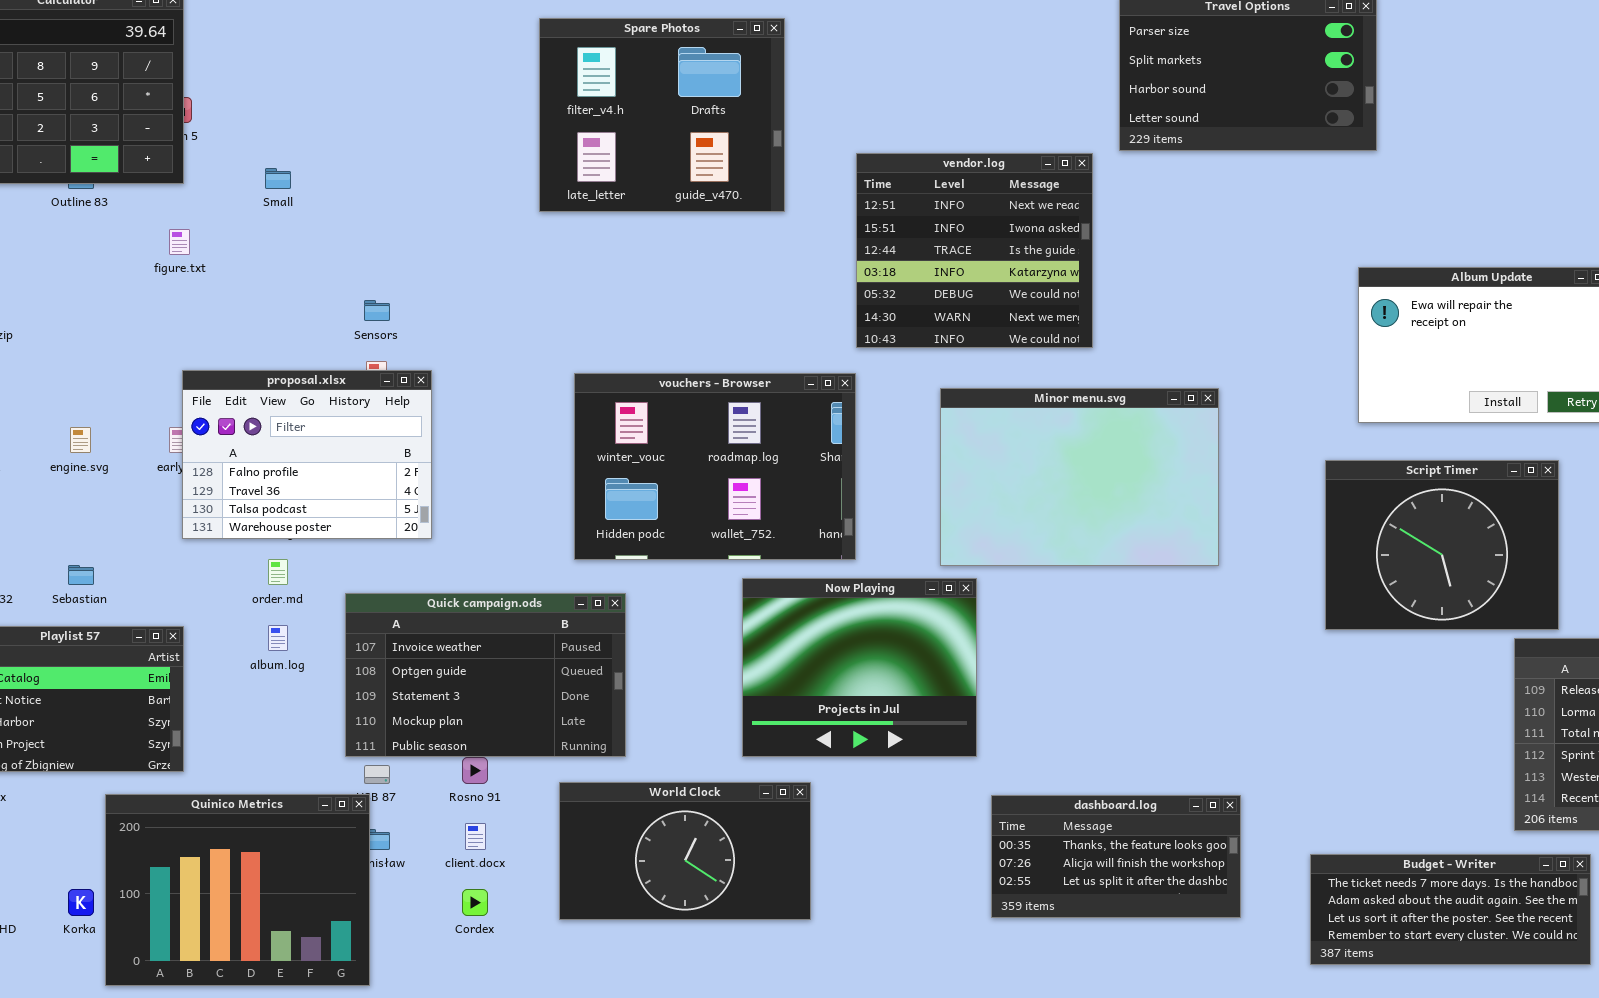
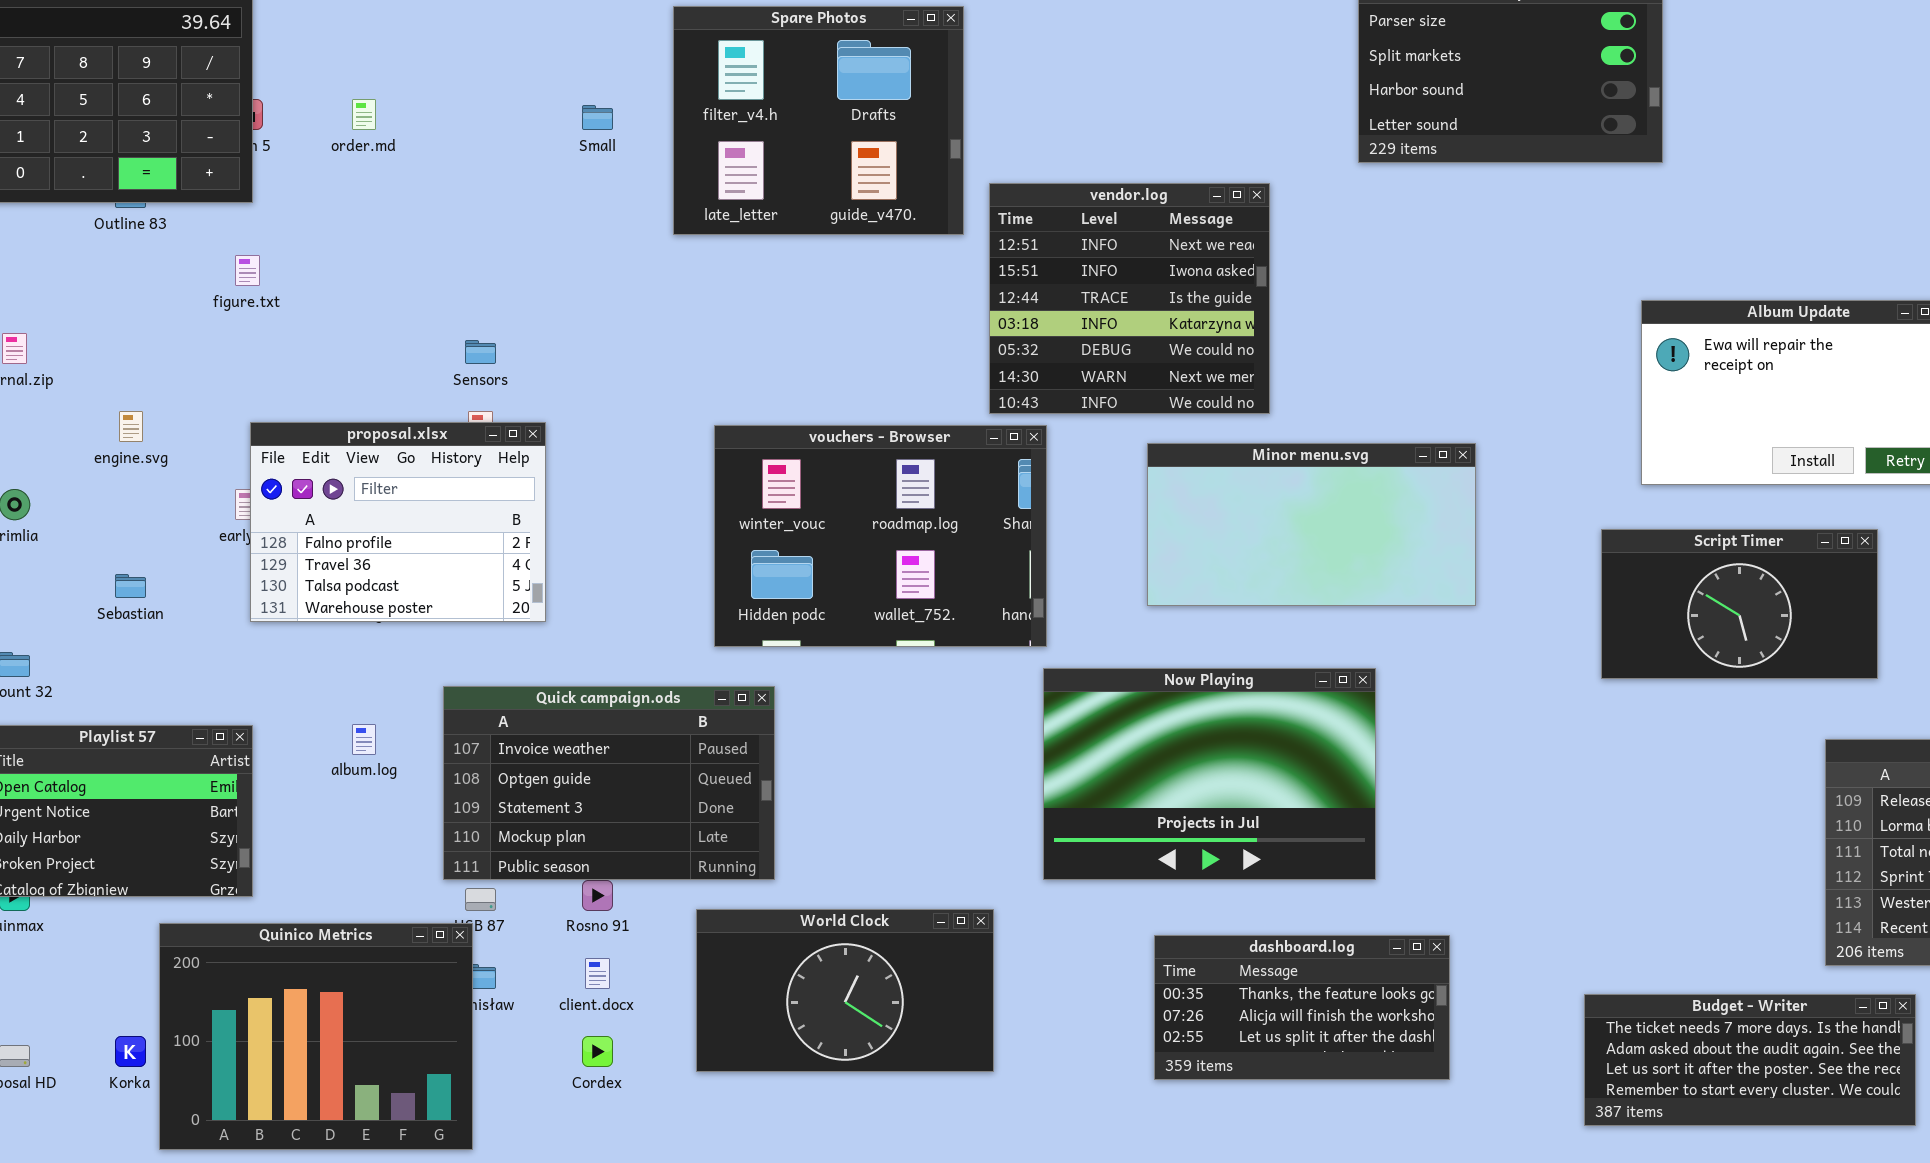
vendor.log: [856,153,1093,348] -> [989,183,1270,414], moved
Small: [265,168,291,189] -> [582,105,613,130], moved
Minor menu.svg: [940,388,1219,566] -> [1147,443,1476,606], resized
engine.svg: [70,427,91,453] -> [119,411,143,442], moved
Script Timer: [1325,460,1559,630] -> [1601,529,1878,679], resized
order.md: [268,559,288,585] -> [352,99,376,130], moved
Sebastian: [68,565,94,585] -> [115,574,146,598], moved
Now Playing: [742,578,977,757] -> [1043,668,1376,880], moved, resized
dashboard.log: [991,795,1241,918] -> [1154,935,1450,1080], moved

